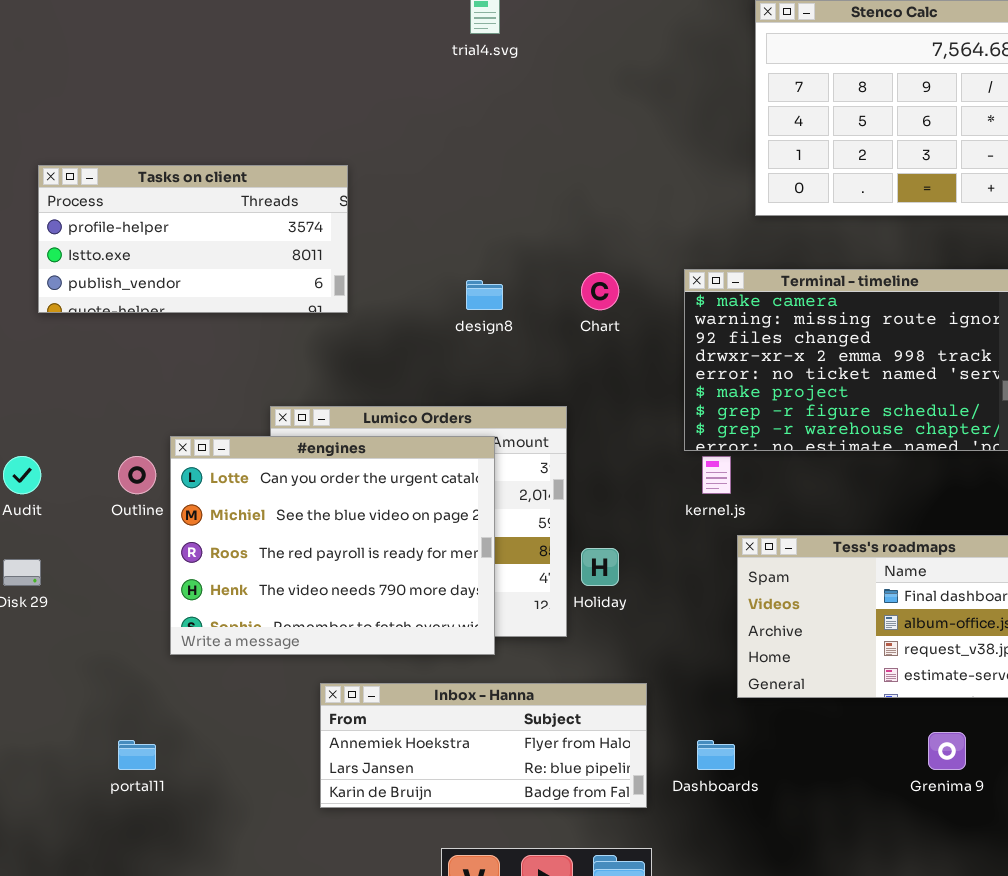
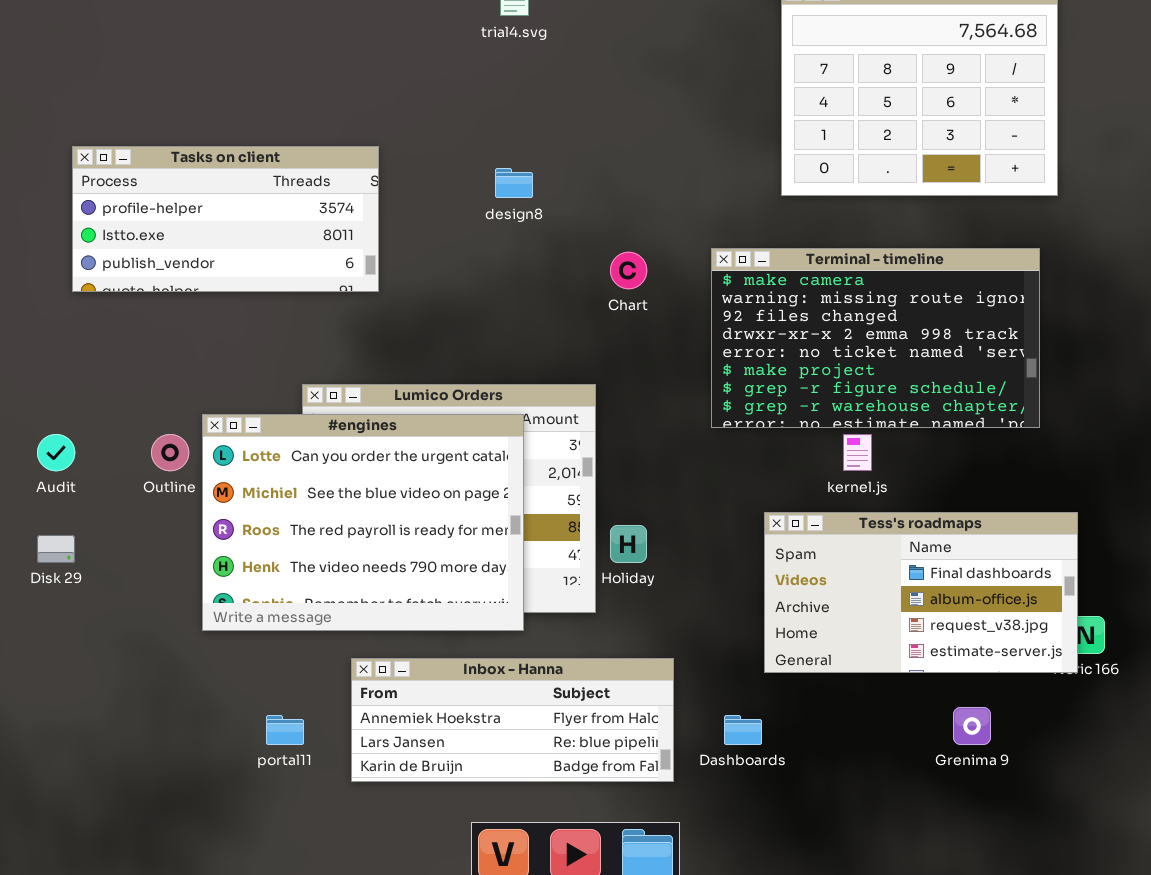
design8: [466,280,503,310] -> [495,168,533,198], moved
kernel.js: [702,456,731,494] -> [843,434,872,471], moved
portal11: [118,740,156,770] -> [266,715,304,745], moved

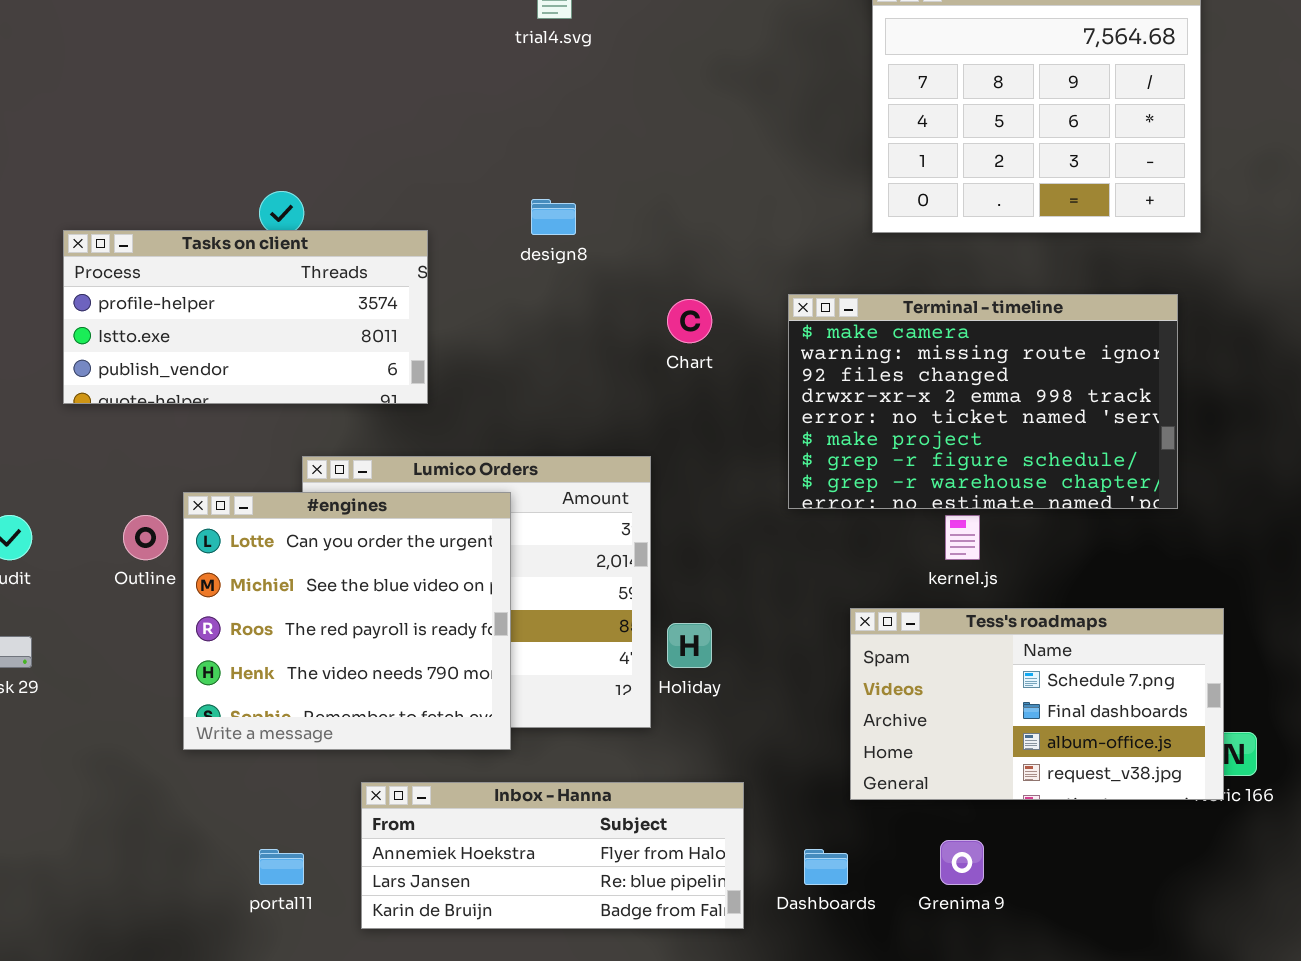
Tasks on client: [72,146,379,292] -> [63,230,428,404], moved
#engines: [202,414,524,631] -> [183,492,511,750], resized
Tess's roadmaps: [764,512,1078,673] -> [850,608,1224,800], scrolled up 1 row
Grenima 9: [953,707,991,745] -> [940,840,984,885], moved

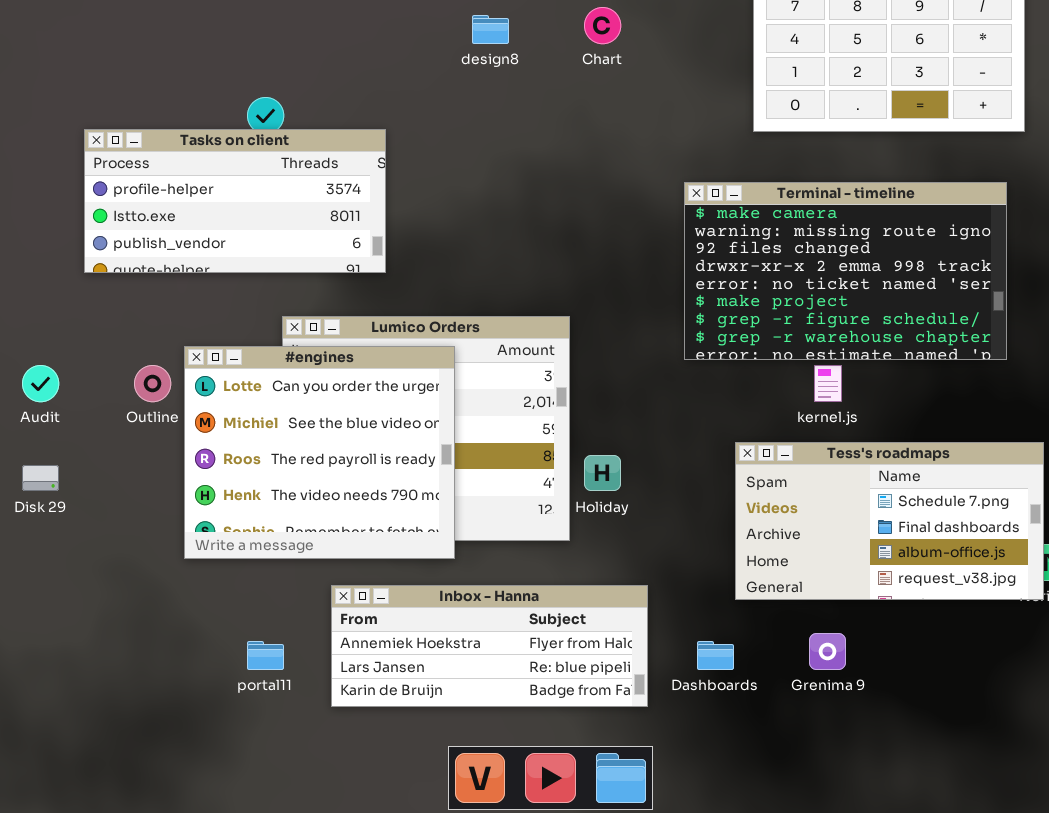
design8: [531,199,576,235] -> [472,15,509,44], moved
Chart: [667,299,712,343] -> [584,7,621,44], moved

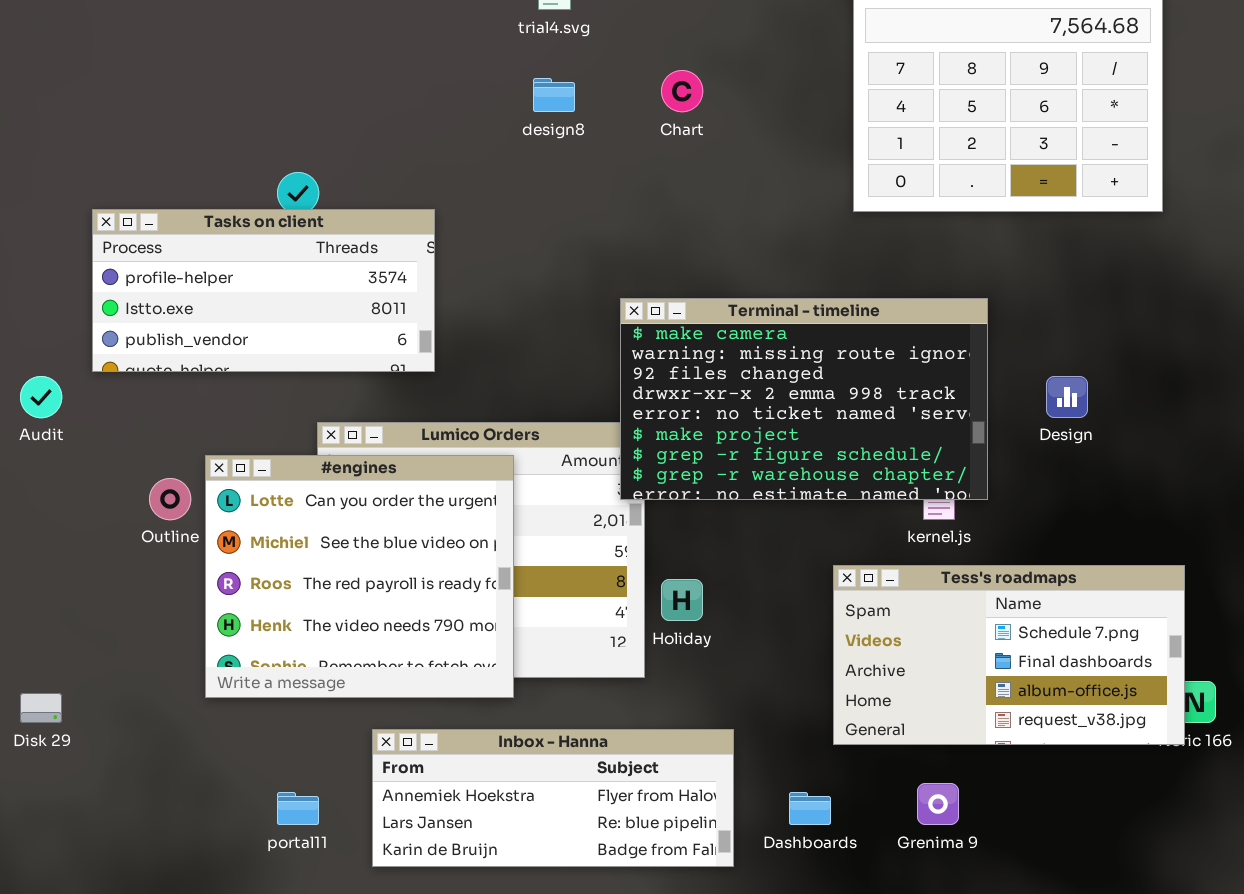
Terminal - timeline: [684,182,1007,360] -> [620,298,988,500], moved
Audit: [22,365,59,402] -> [20,376,62,418], moved
Disk 29: [22,465,59,491] -> [20,693,62,723], moved

